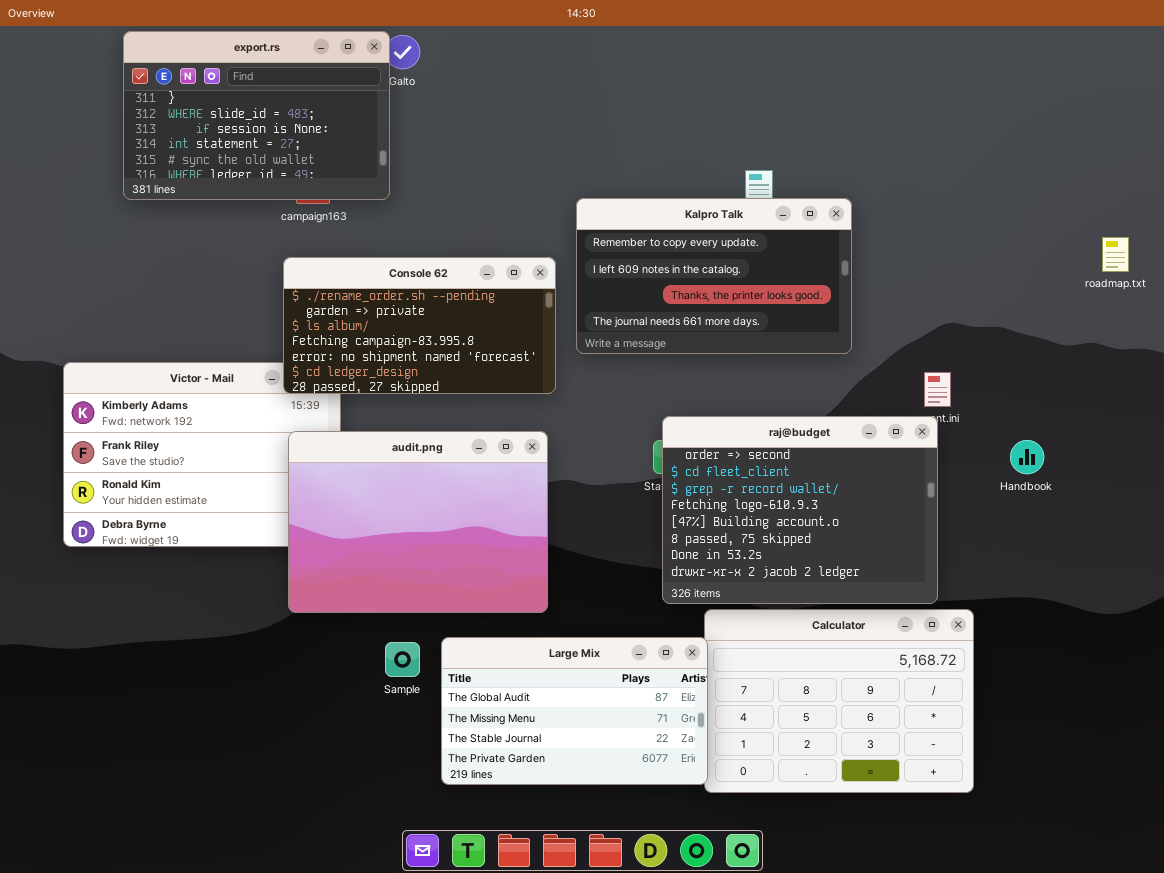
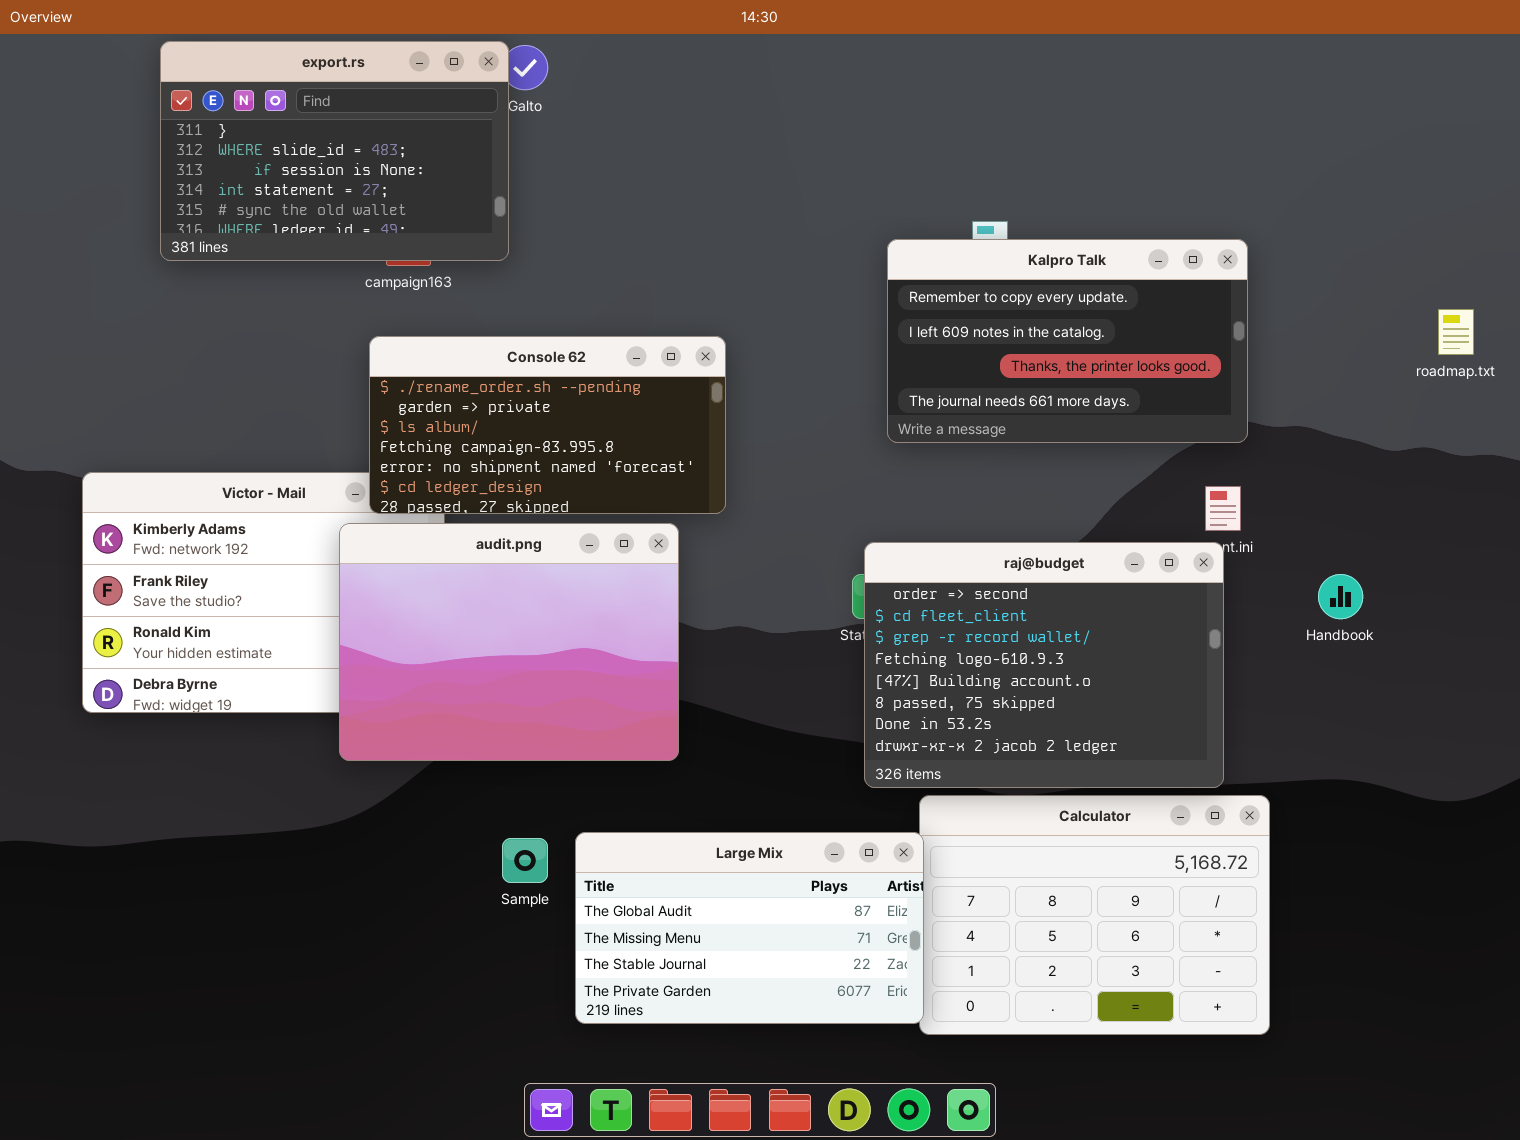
Kalpro Talk: [576,198,852,354] -> [887,239,1248,443], moved
audit.png: [288,431,548,613] -> [339,523,679,761], moved

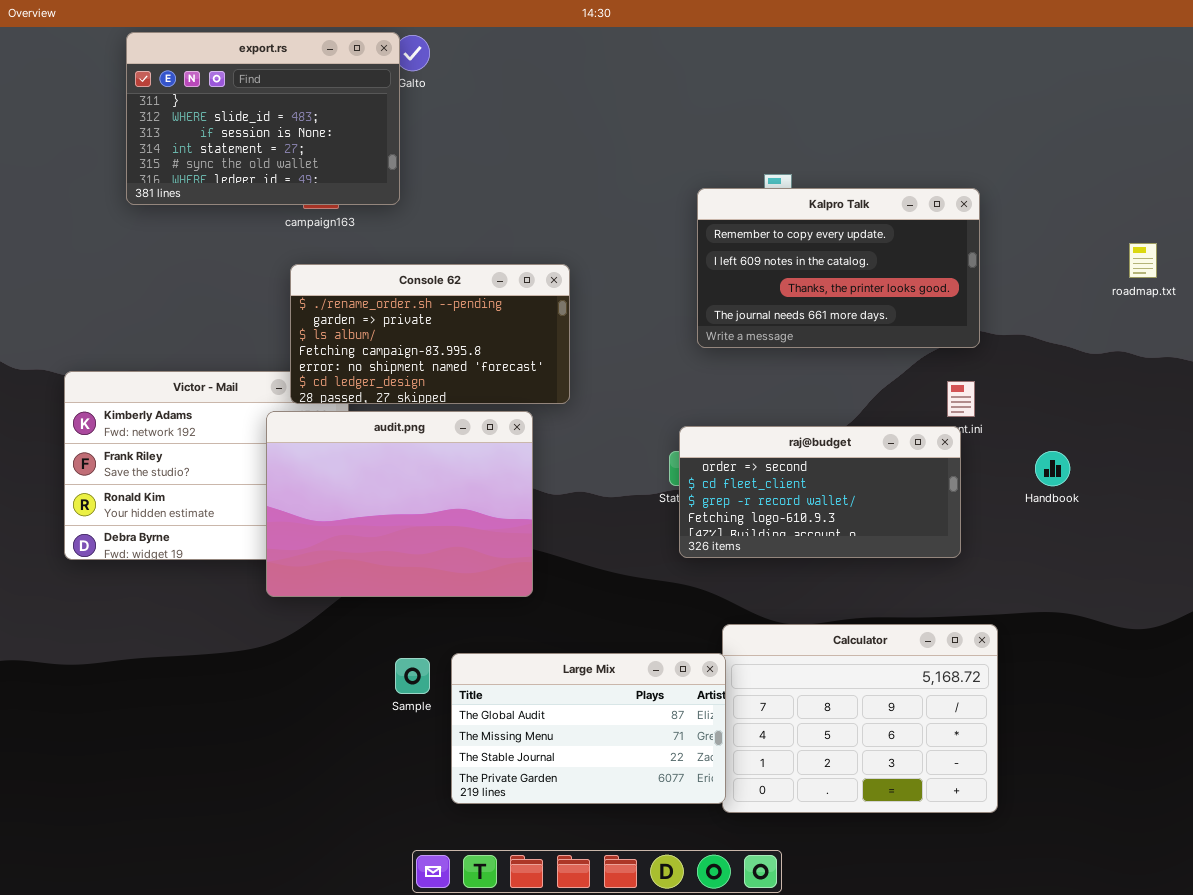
raj@budget: [864,542,1224,788] -> [679,426,961,558], resized

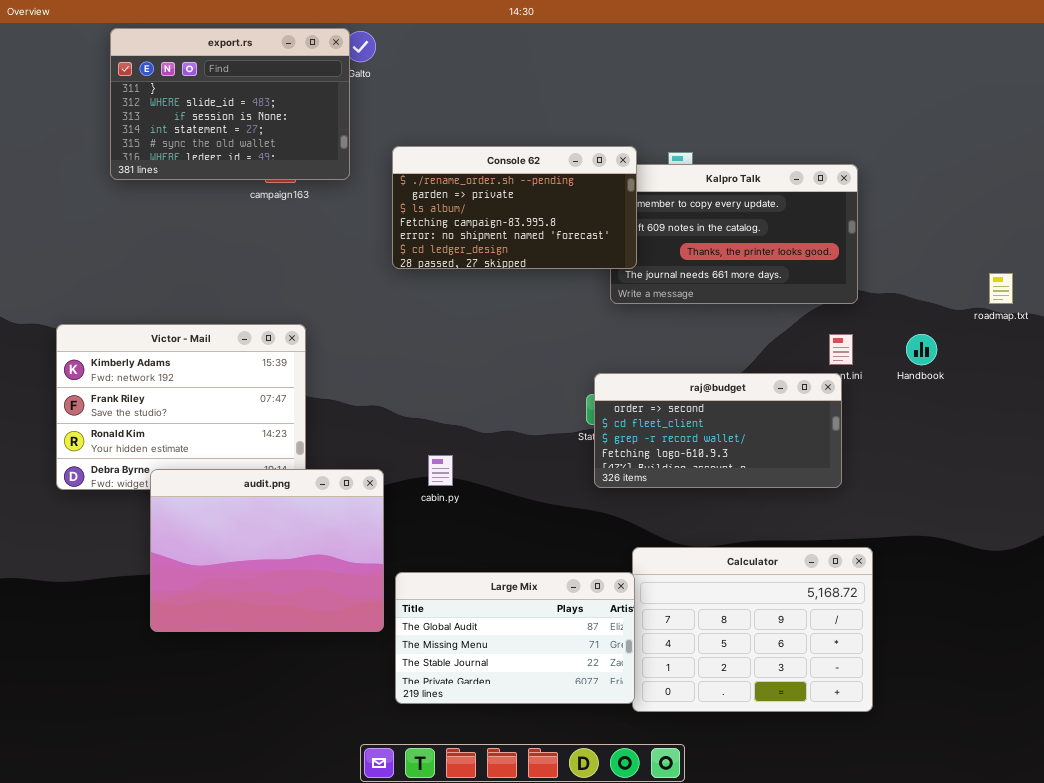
roadmap.txt: [1129,243,1157,278] -> [989,273,1013,304], moved
Console 62: [290,264,570,404] -> [392,146,637,269], moved
audit.png: [266,411,533,597] -> [150,469,384,632], moved
Handbook: [1035,451,1070,486] -> [906,334,937,365], moved

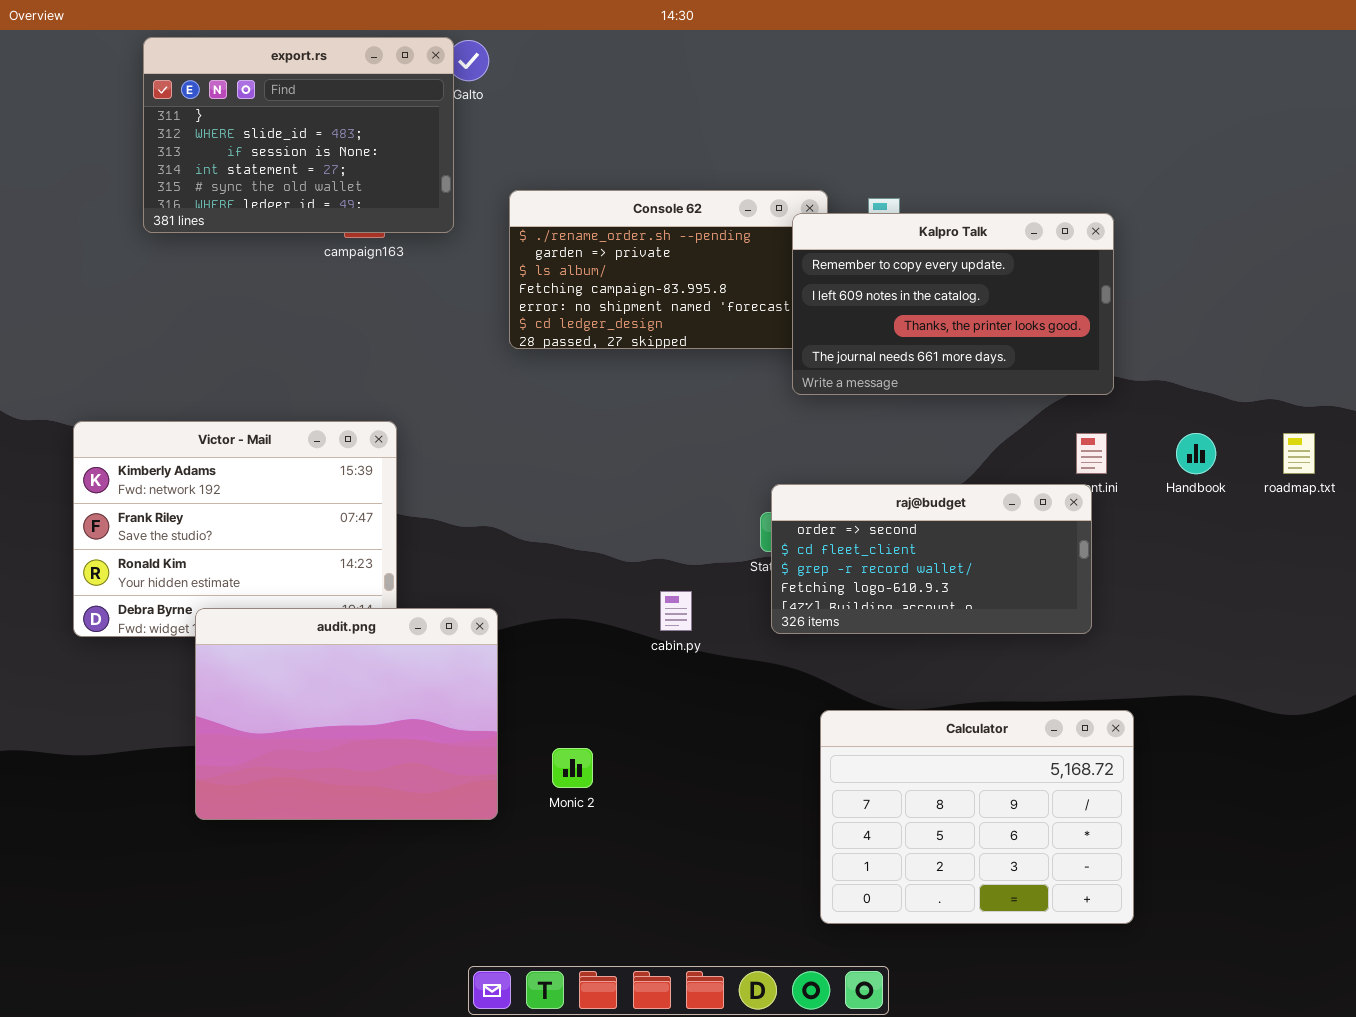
Kalpro Talk: [610,164,858,304] -> [792,213,1114,395], raised
roadmap.txt: [989,273,1013,304] -> [1283,433,1315,474], moved
cabin.py: [428,455,453,486] -> [660,591,692,631], moved
Large Mix: [395,572,635,704] -> none, closed

